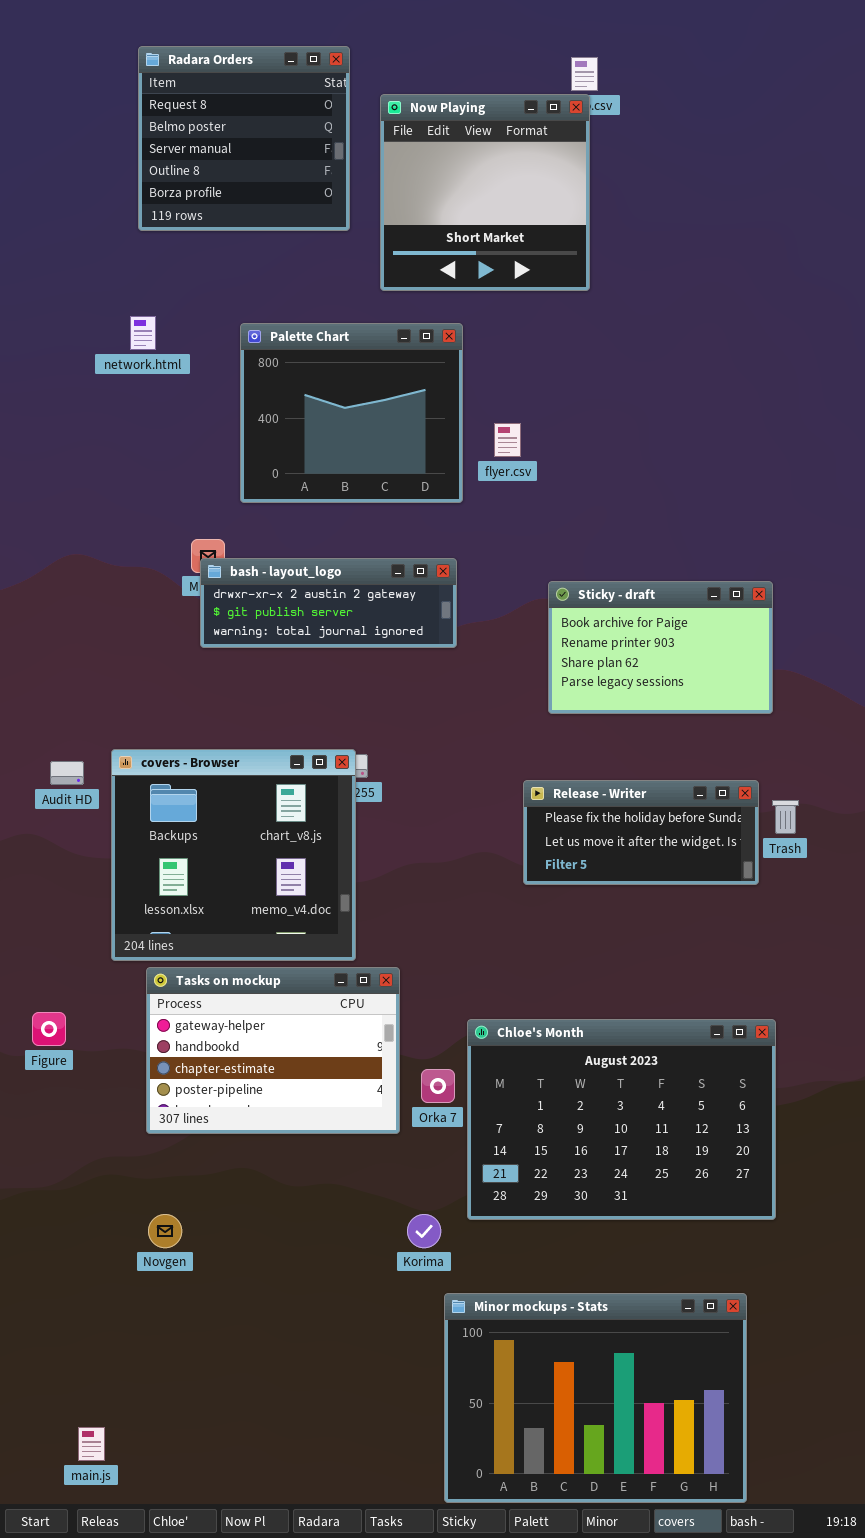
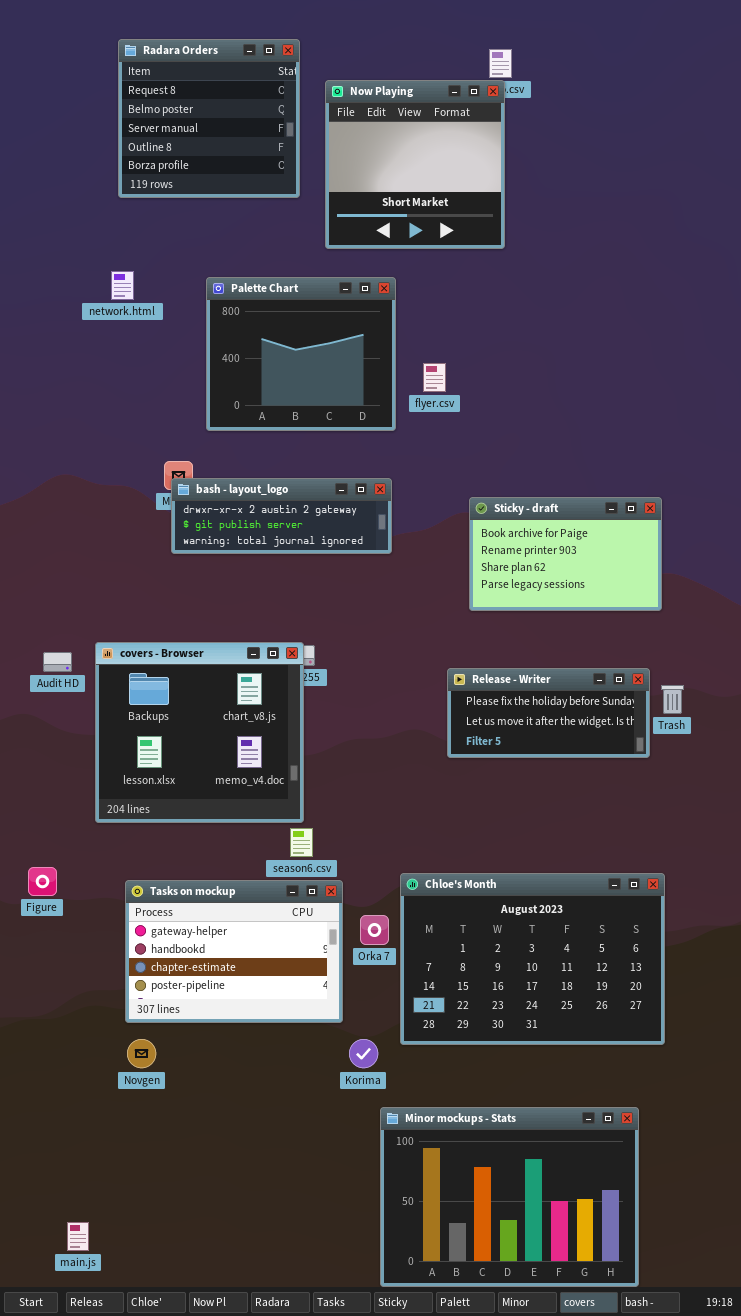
Tasks on mockup: [146,967,400,1134] -> [125,880,343,1023], moved

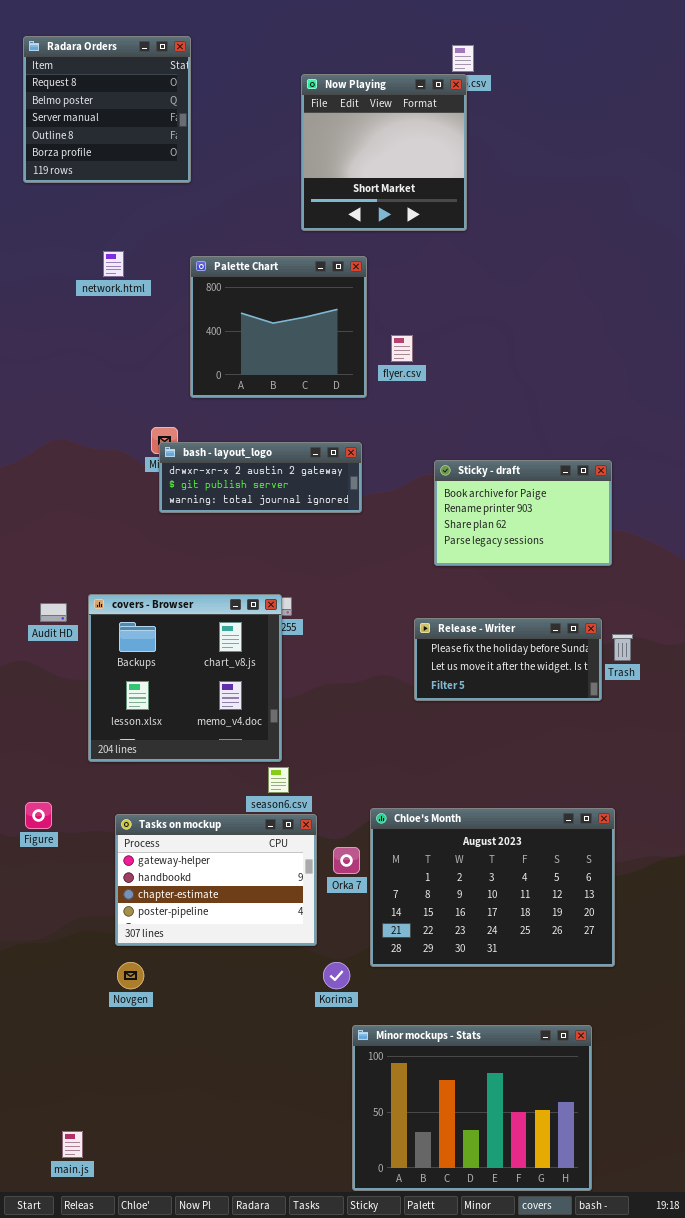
Radara Orders: [118,39,300,198] -> [23,36,191,183], moved

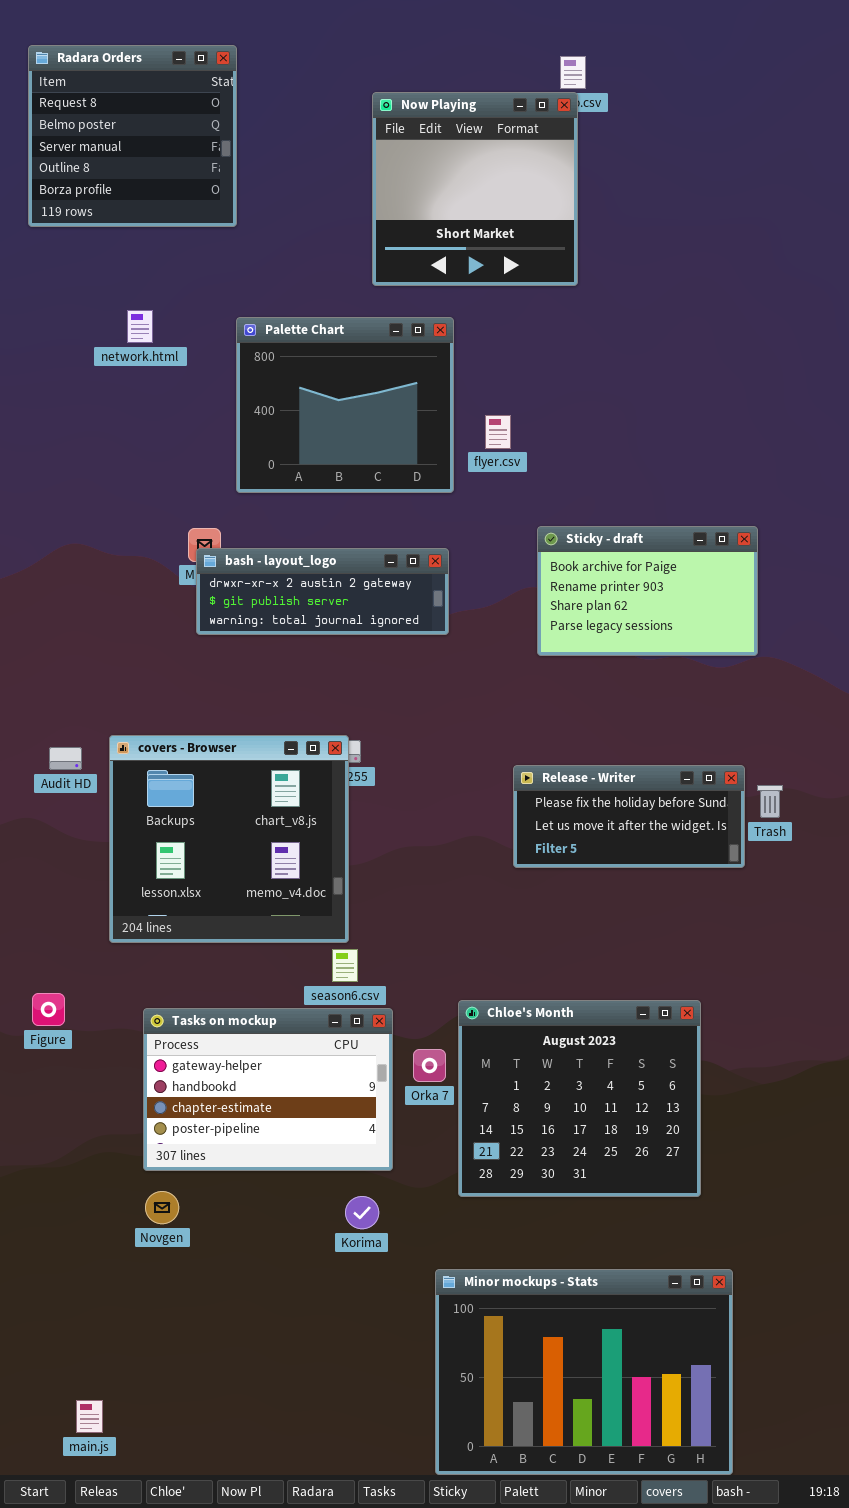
Sticky - draft: [434,460,612,566] -> [537,526,758,656], moved
Chloe's Month: [370,808,615,967] -> [458,1000,701,1197], resized
Korima: [323,962,350,989] -> [345,1196,379,1229], moved

